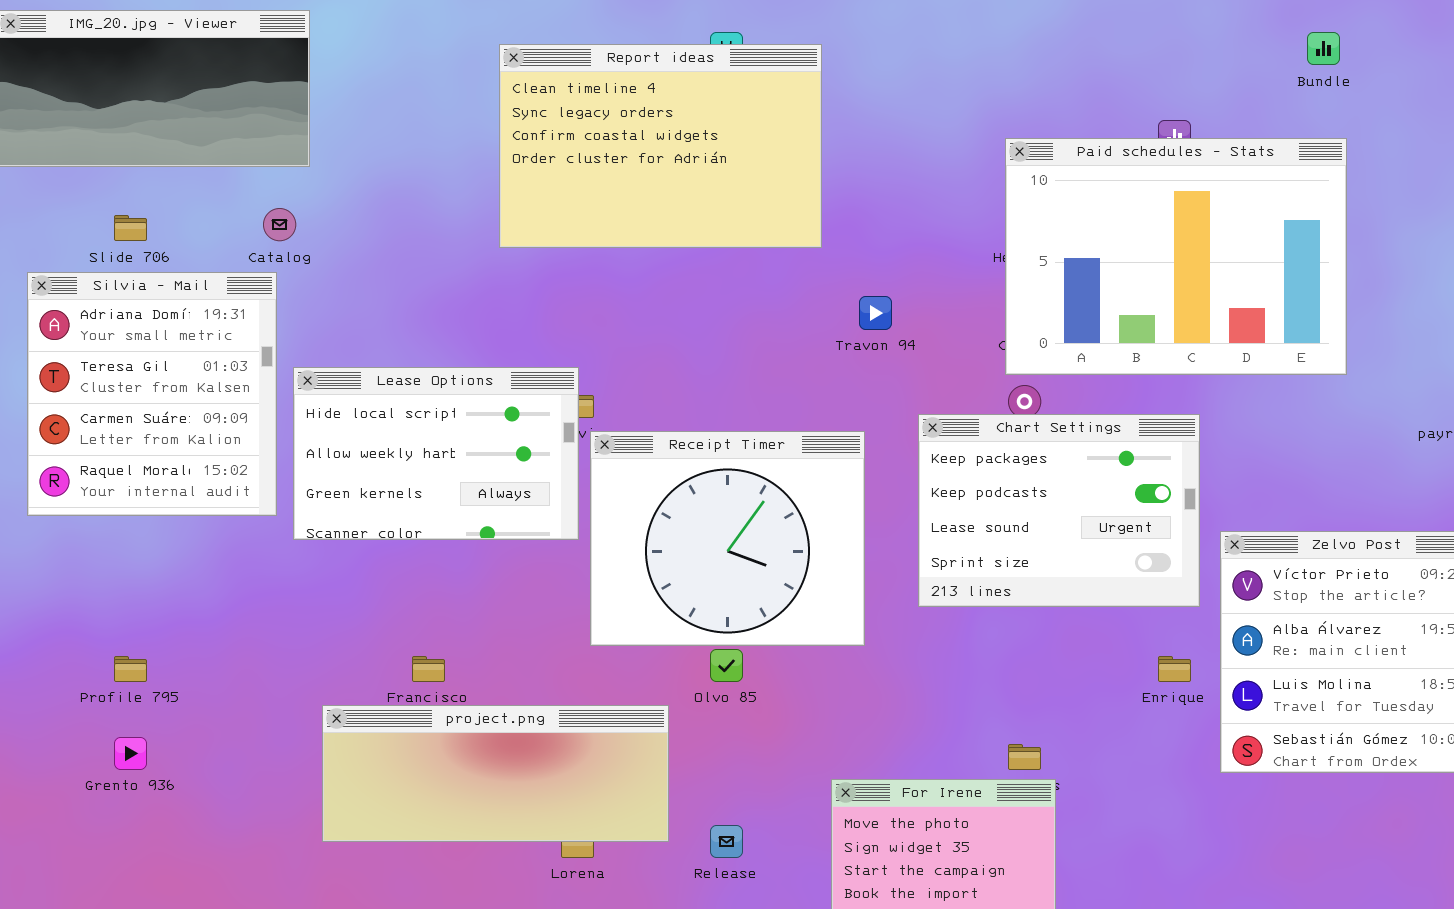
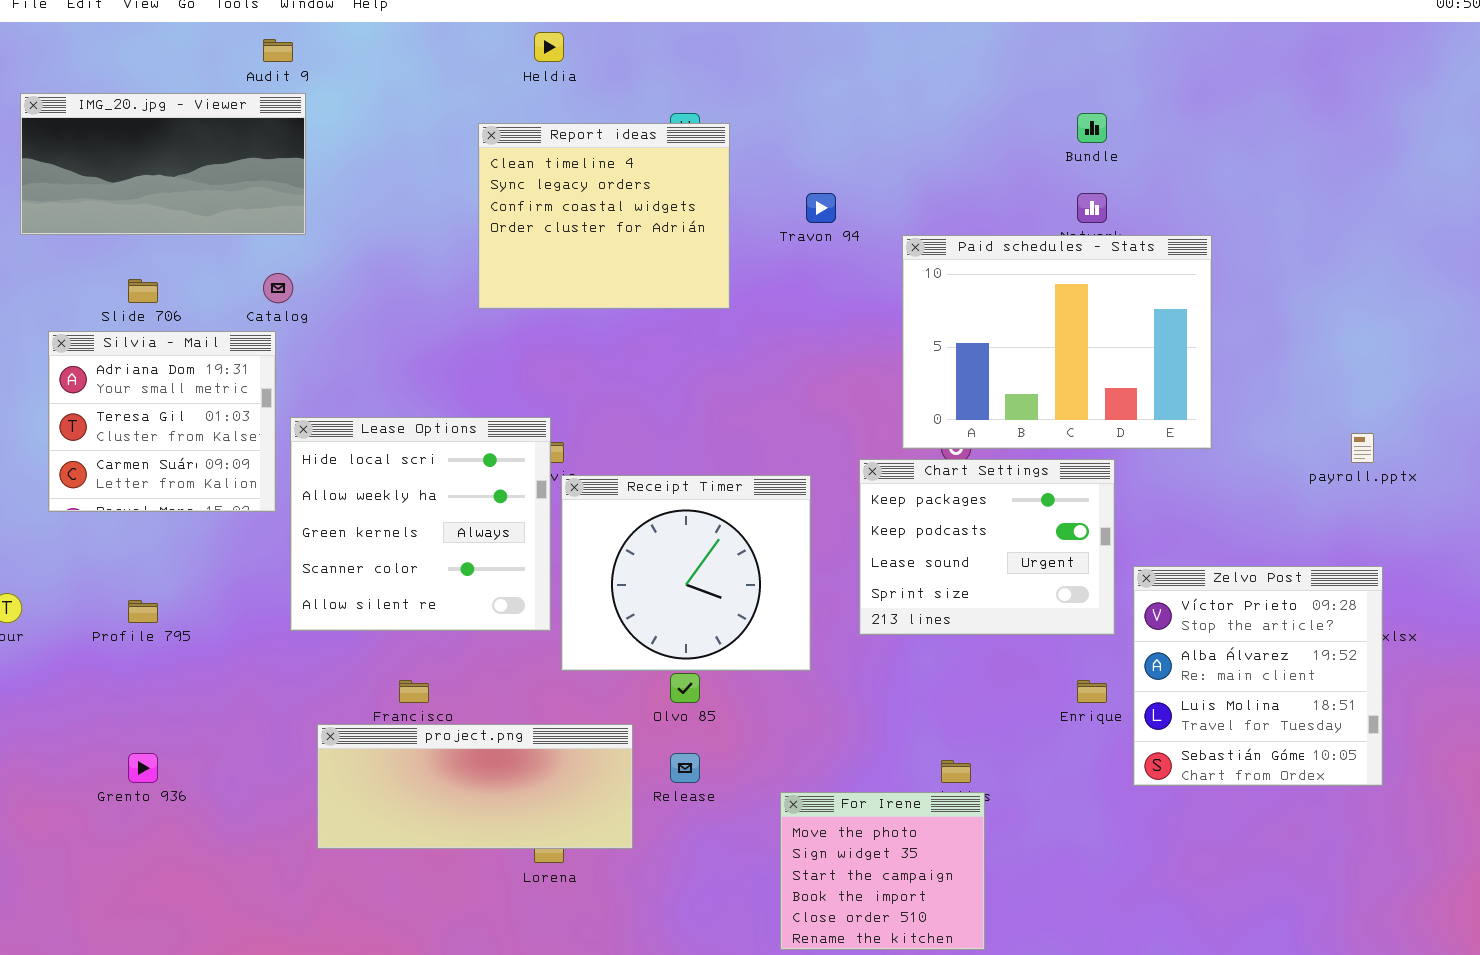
Bundle: [1307,32,1340,65] -> [1077,113,1107,143], moved
Report ideas: [499,44,822,248] -> [478,123,730,309], resized
Paid schedules - Stats: [1005,138,1347,375] -> [902,235,1212,449], moved
Silvia - Mail: [27,272,277,516] -> [48,331,276,512], resized
Travon 94: [859,296,892,330] -> [806,193,836,223], moved
Lease Options: [293,367,579,540] -> [290,417,551,631], resized
Profile 795: [114,656,147,682] -> [128,600,158,623], moved
Release: [710,825,743,858] -> [670,753,700,783], moved

